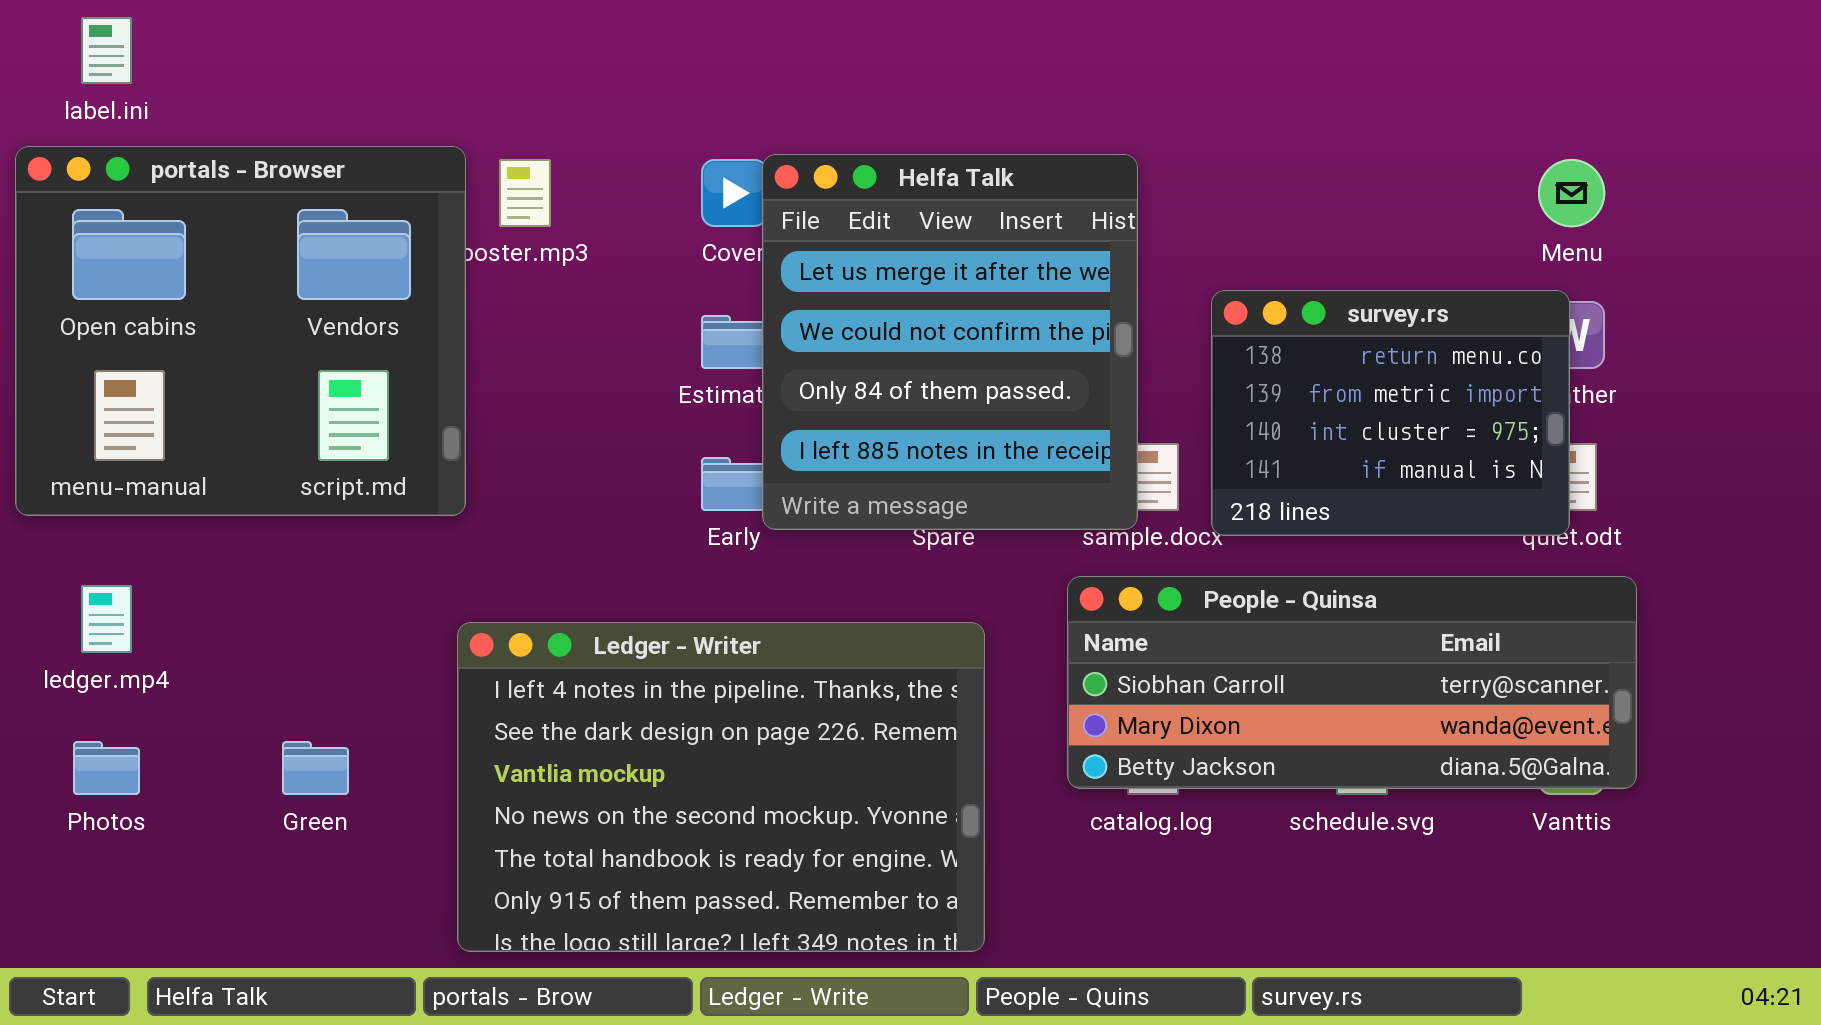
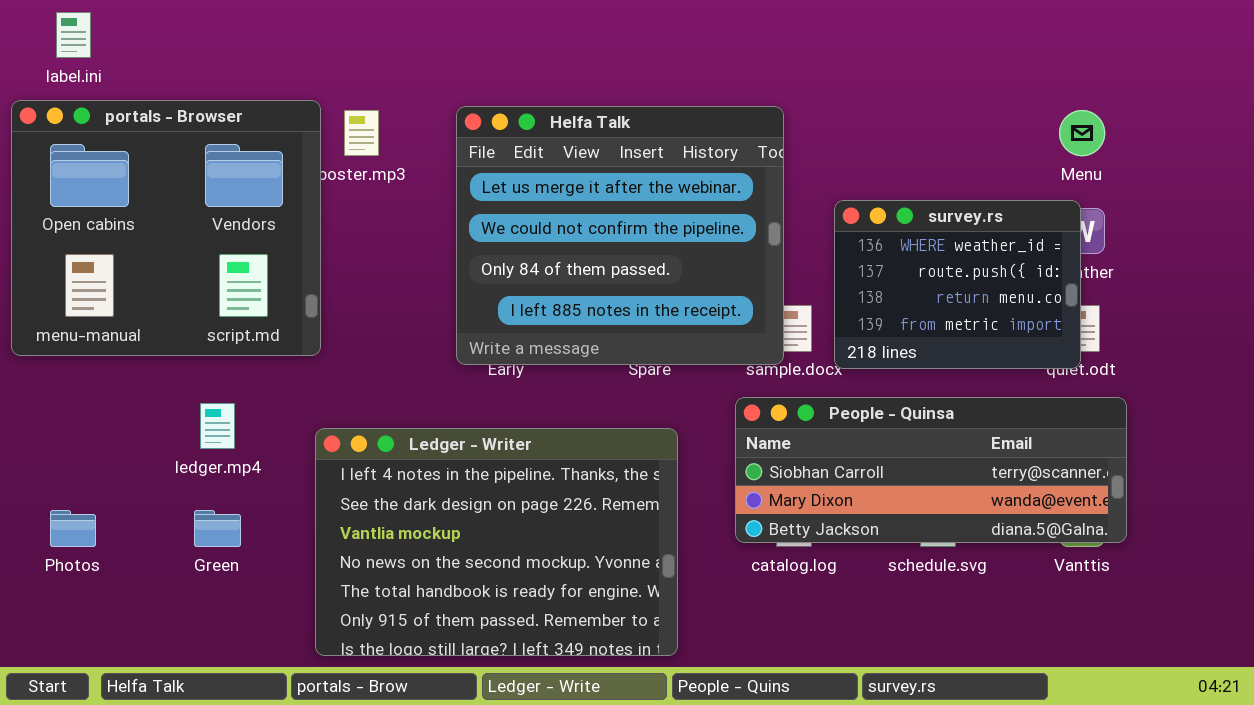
Helfa Talk: [762,154,1138,530] -> [456,106,784,365], resized
survey.rs: [1211,290,1570,536] -> [834,200,1081,369], scrolled up 2 rows
ledger.mp4: [81,585,132,653] -> [200,403,235,449], moved

